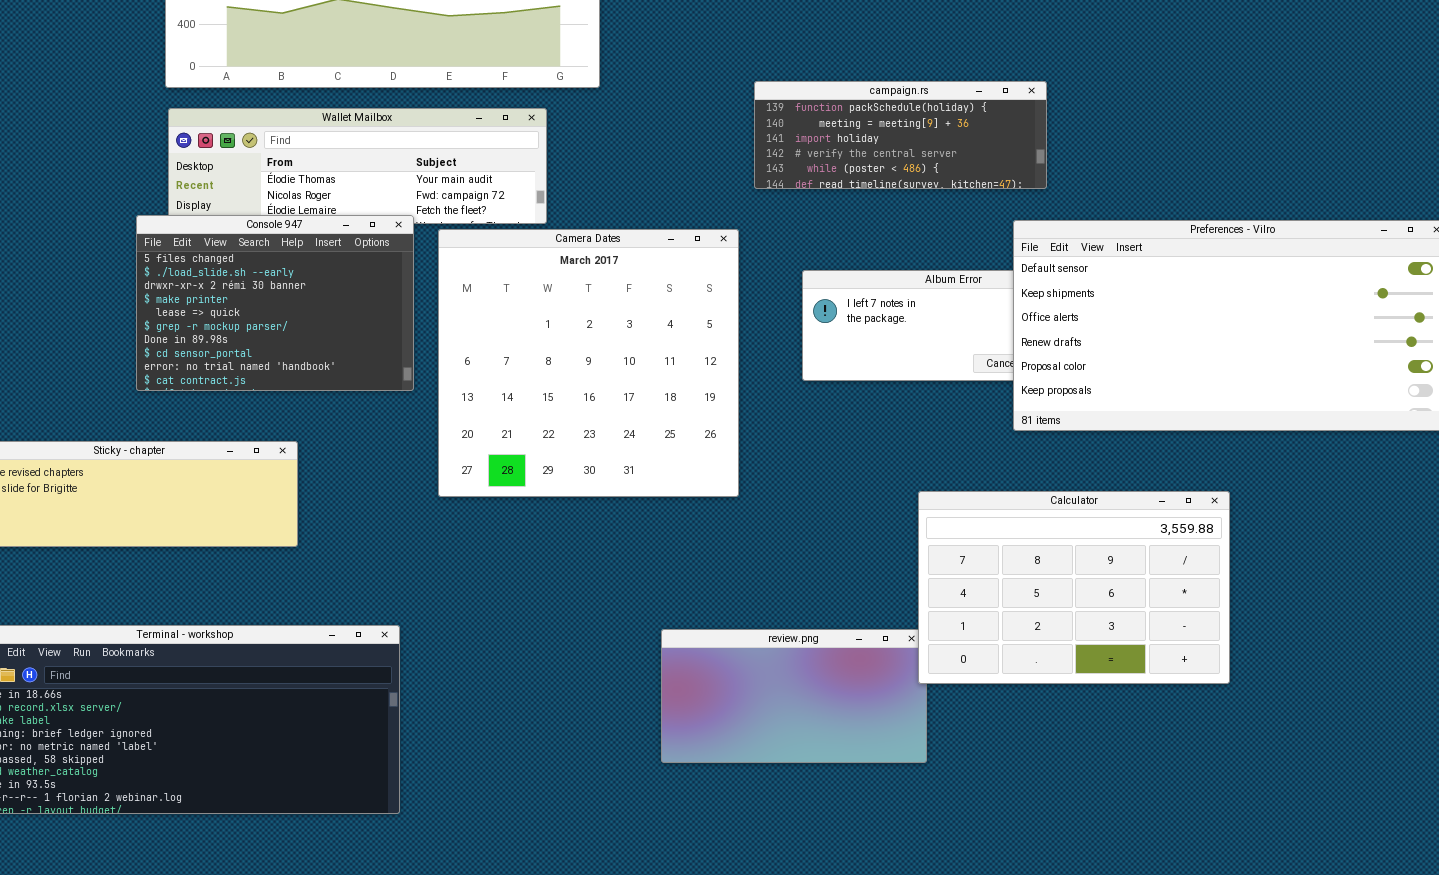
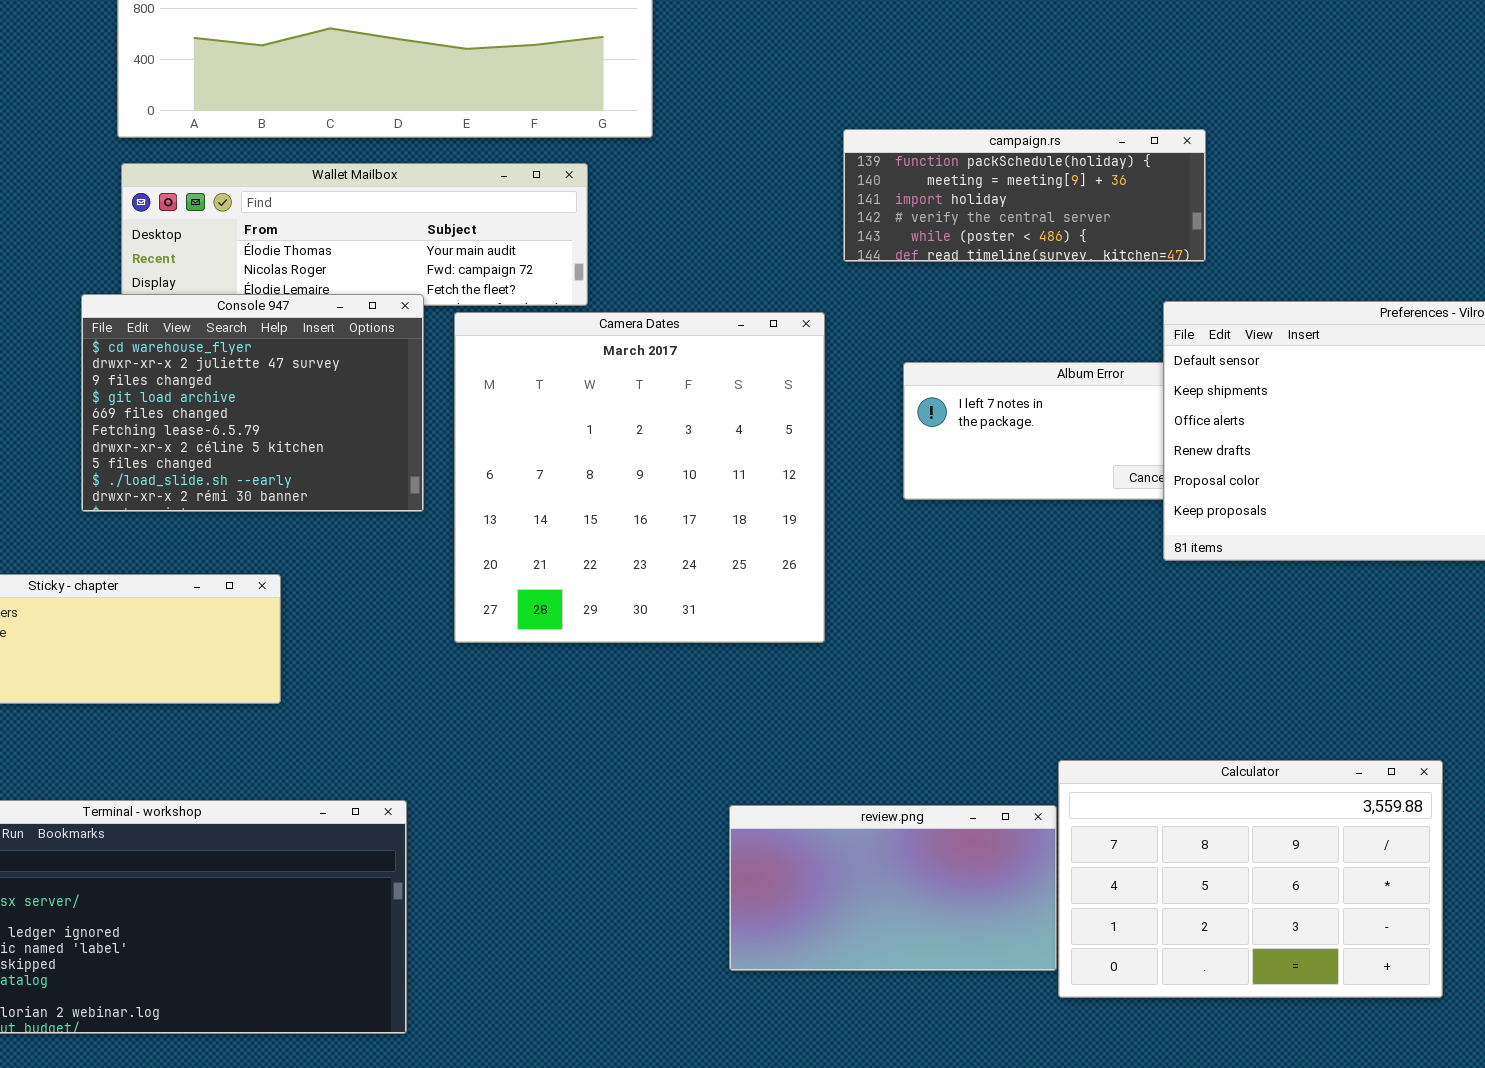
Console 947: [136,215,414,391] -> [81,294,424,512], scrolled up 7 rows
Calculator: [918,491,1230,684] -> [1058,760,1443,998], moved

